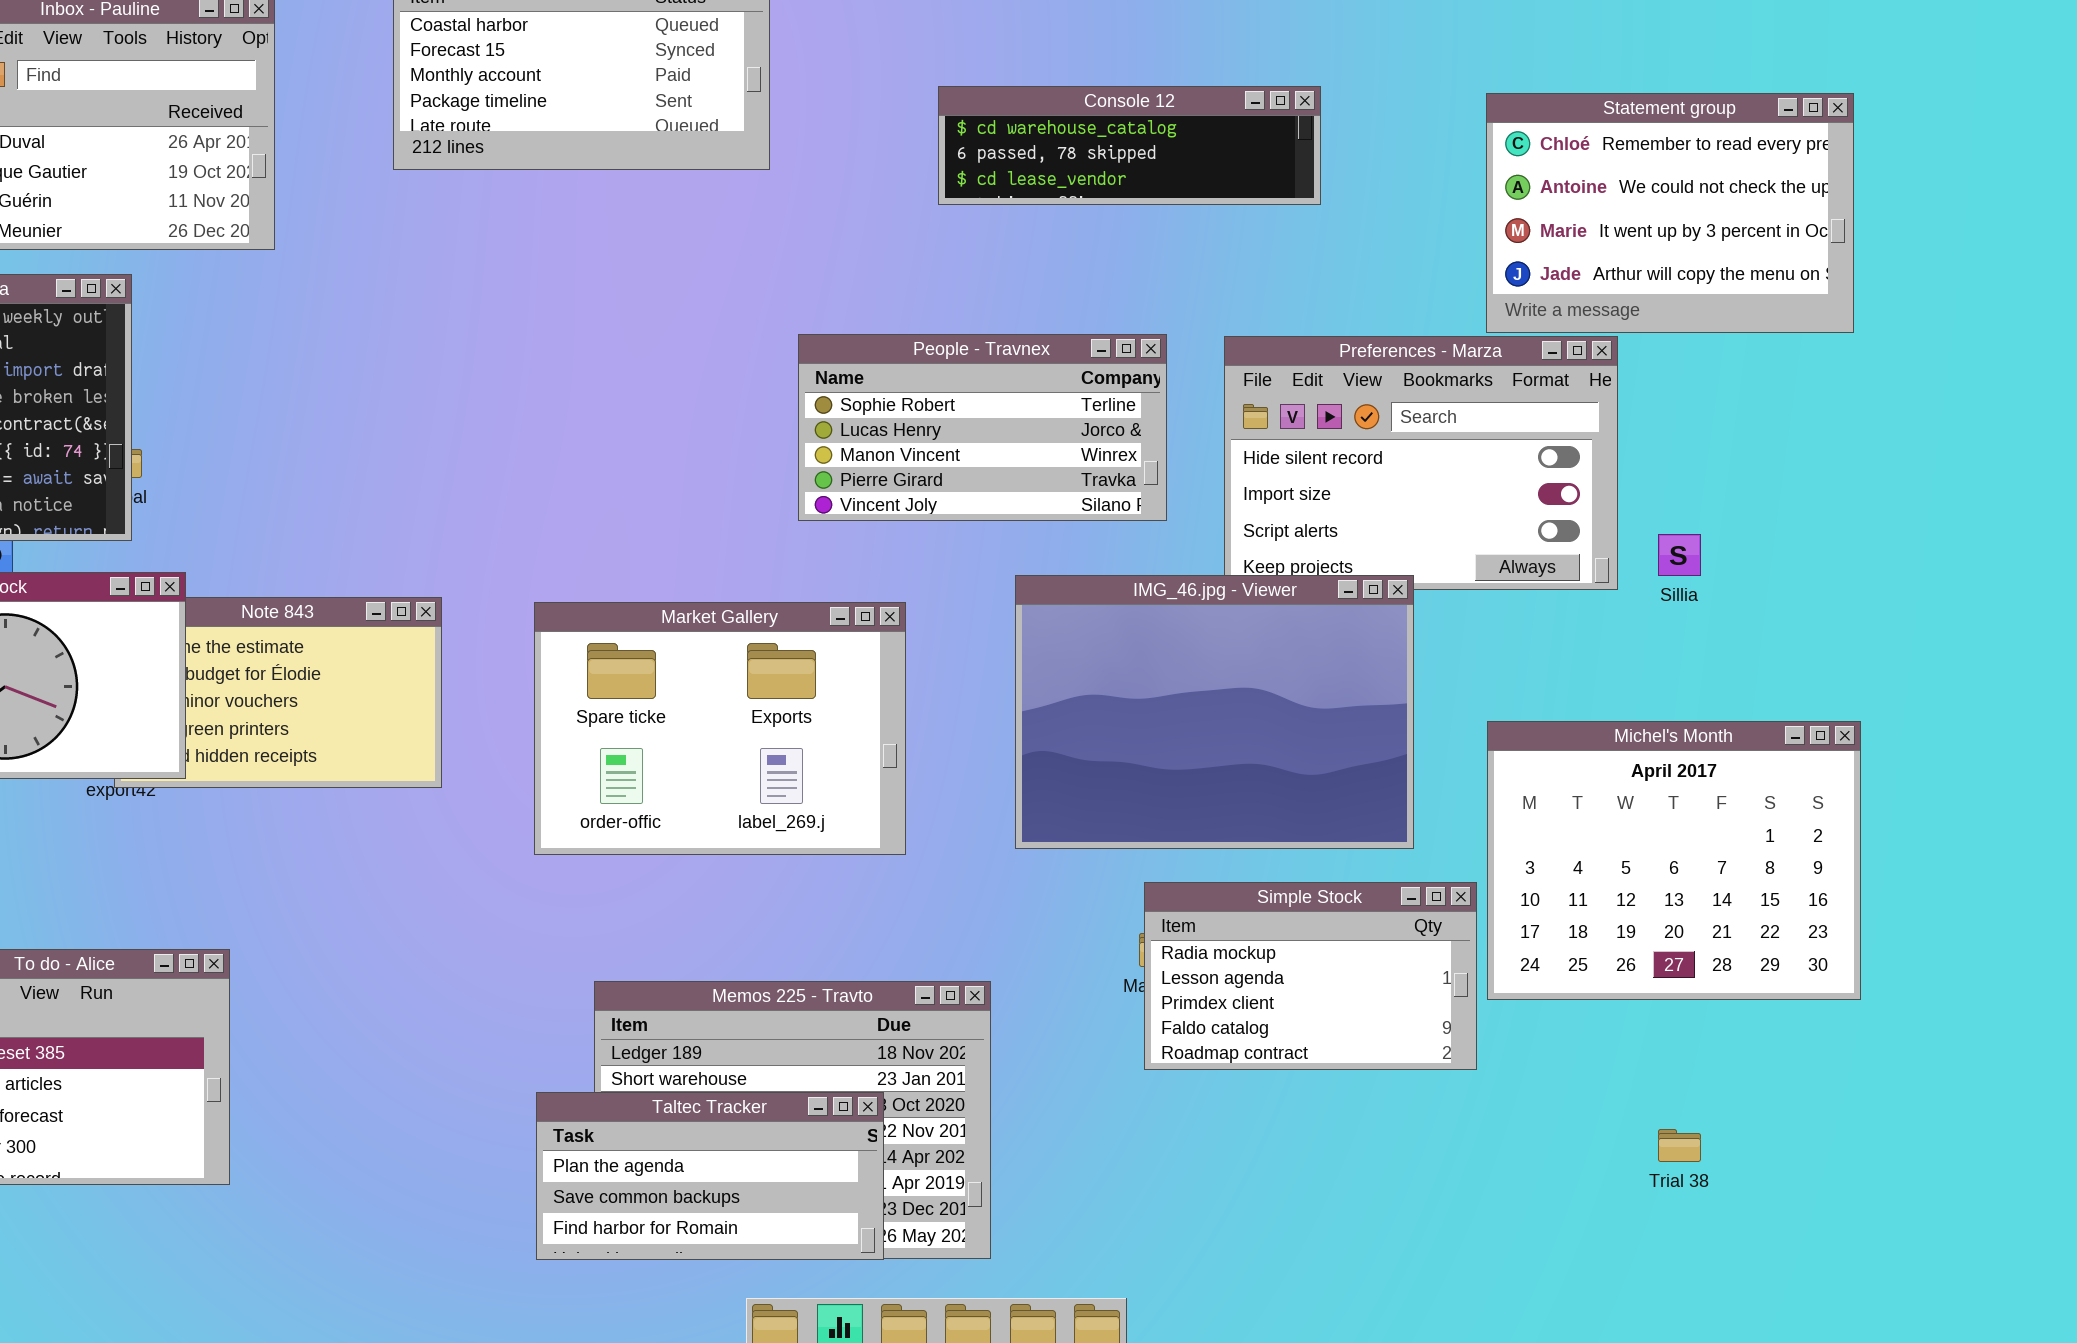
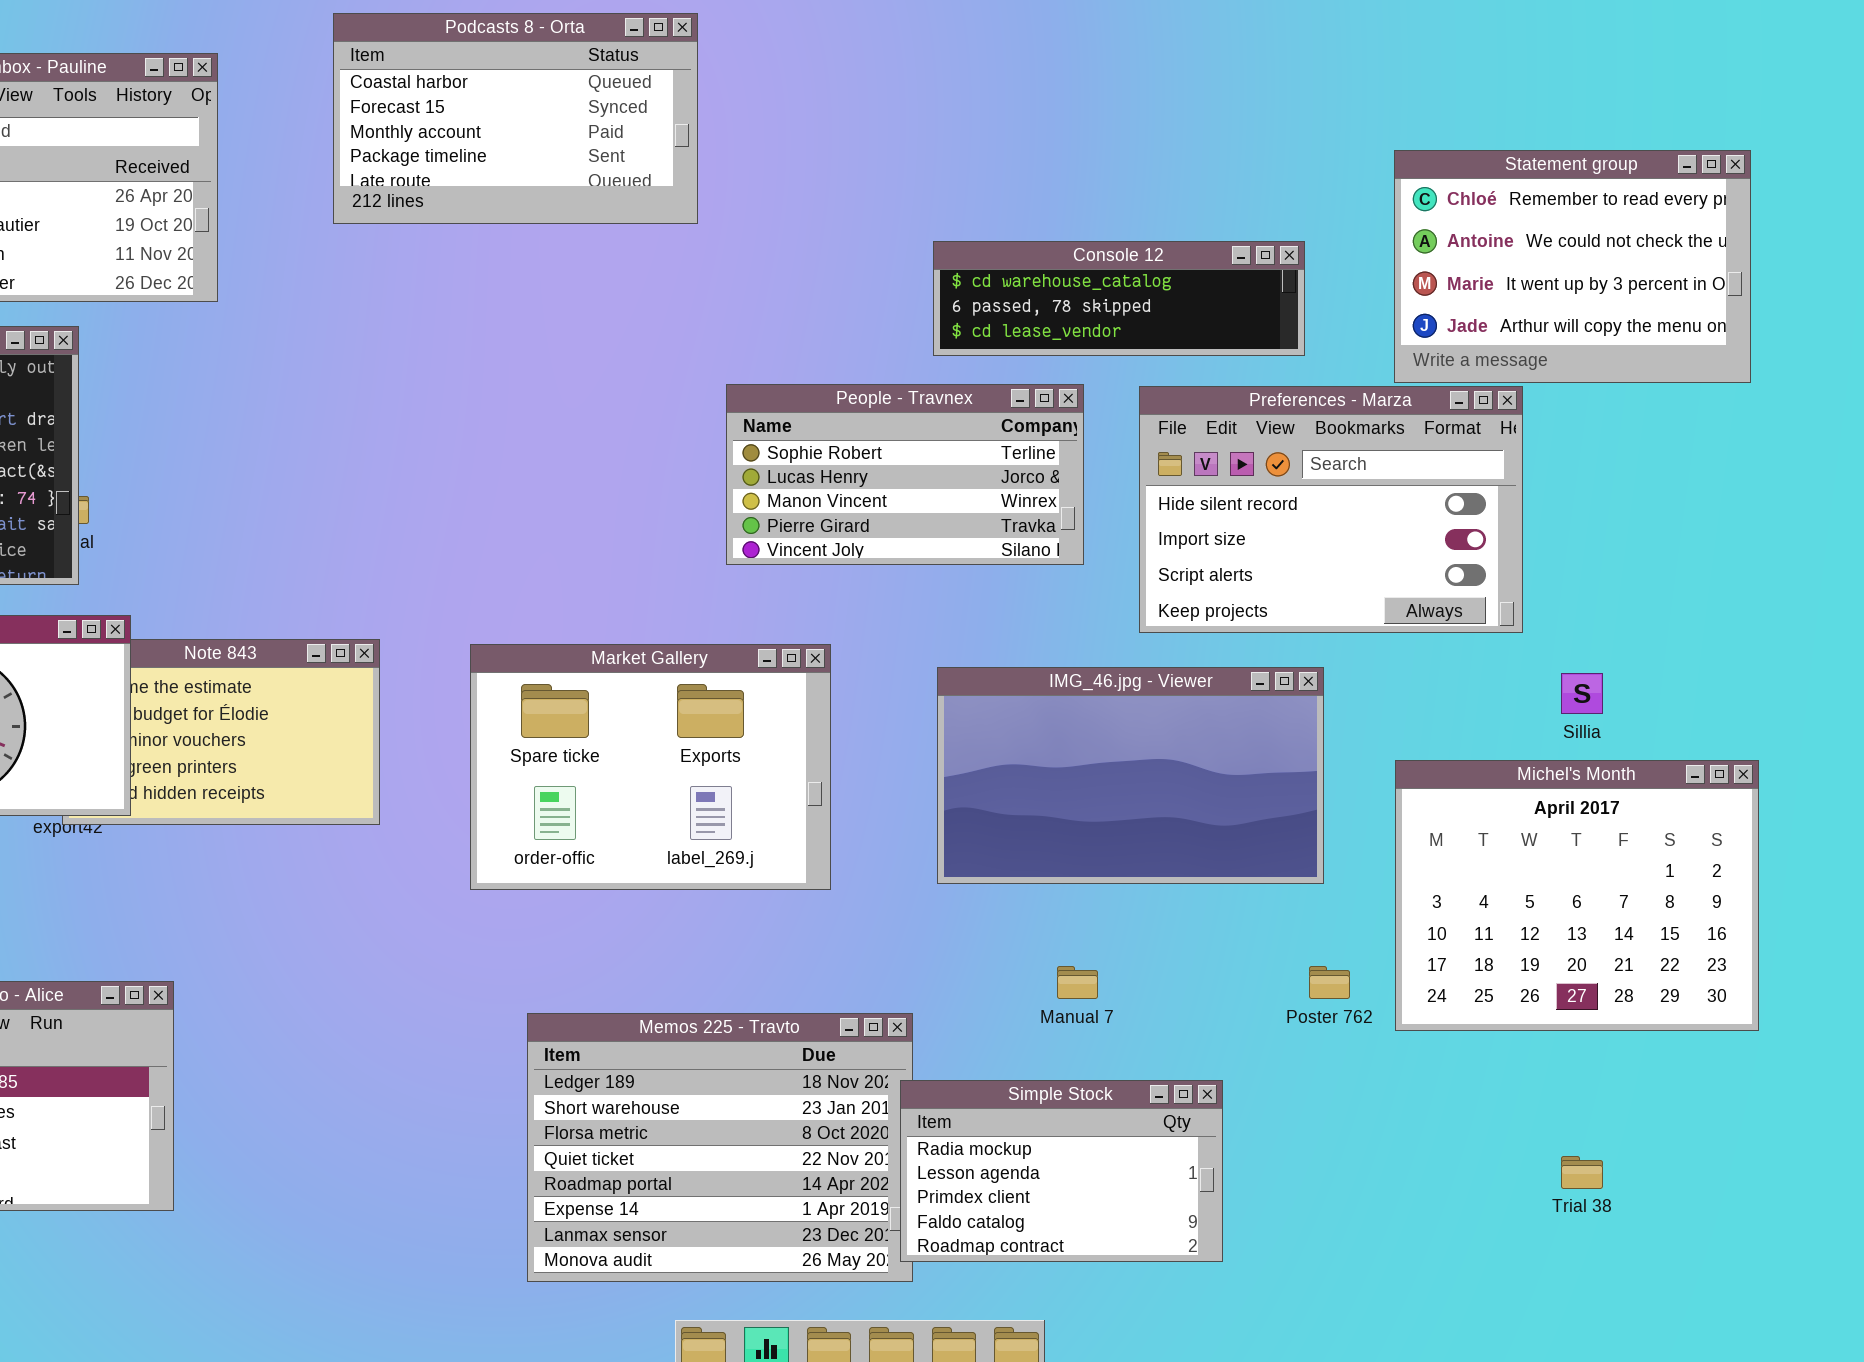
Console 12: [938,86,1321,205] -> [933,241,1305,356], moved
Sillia: [1658,534,1701,576] -> [1561,673,1603,714], moved
IMG_46.jpg - Viewer: [1015,575,1414,849] -> [937,667,1324,884], resized
Simple Stock: [1144,882,1477,1070] -> [900,1080,1223,1262], moved
Taltec Tracker: [536,1092,884,1260] -> none, closed

